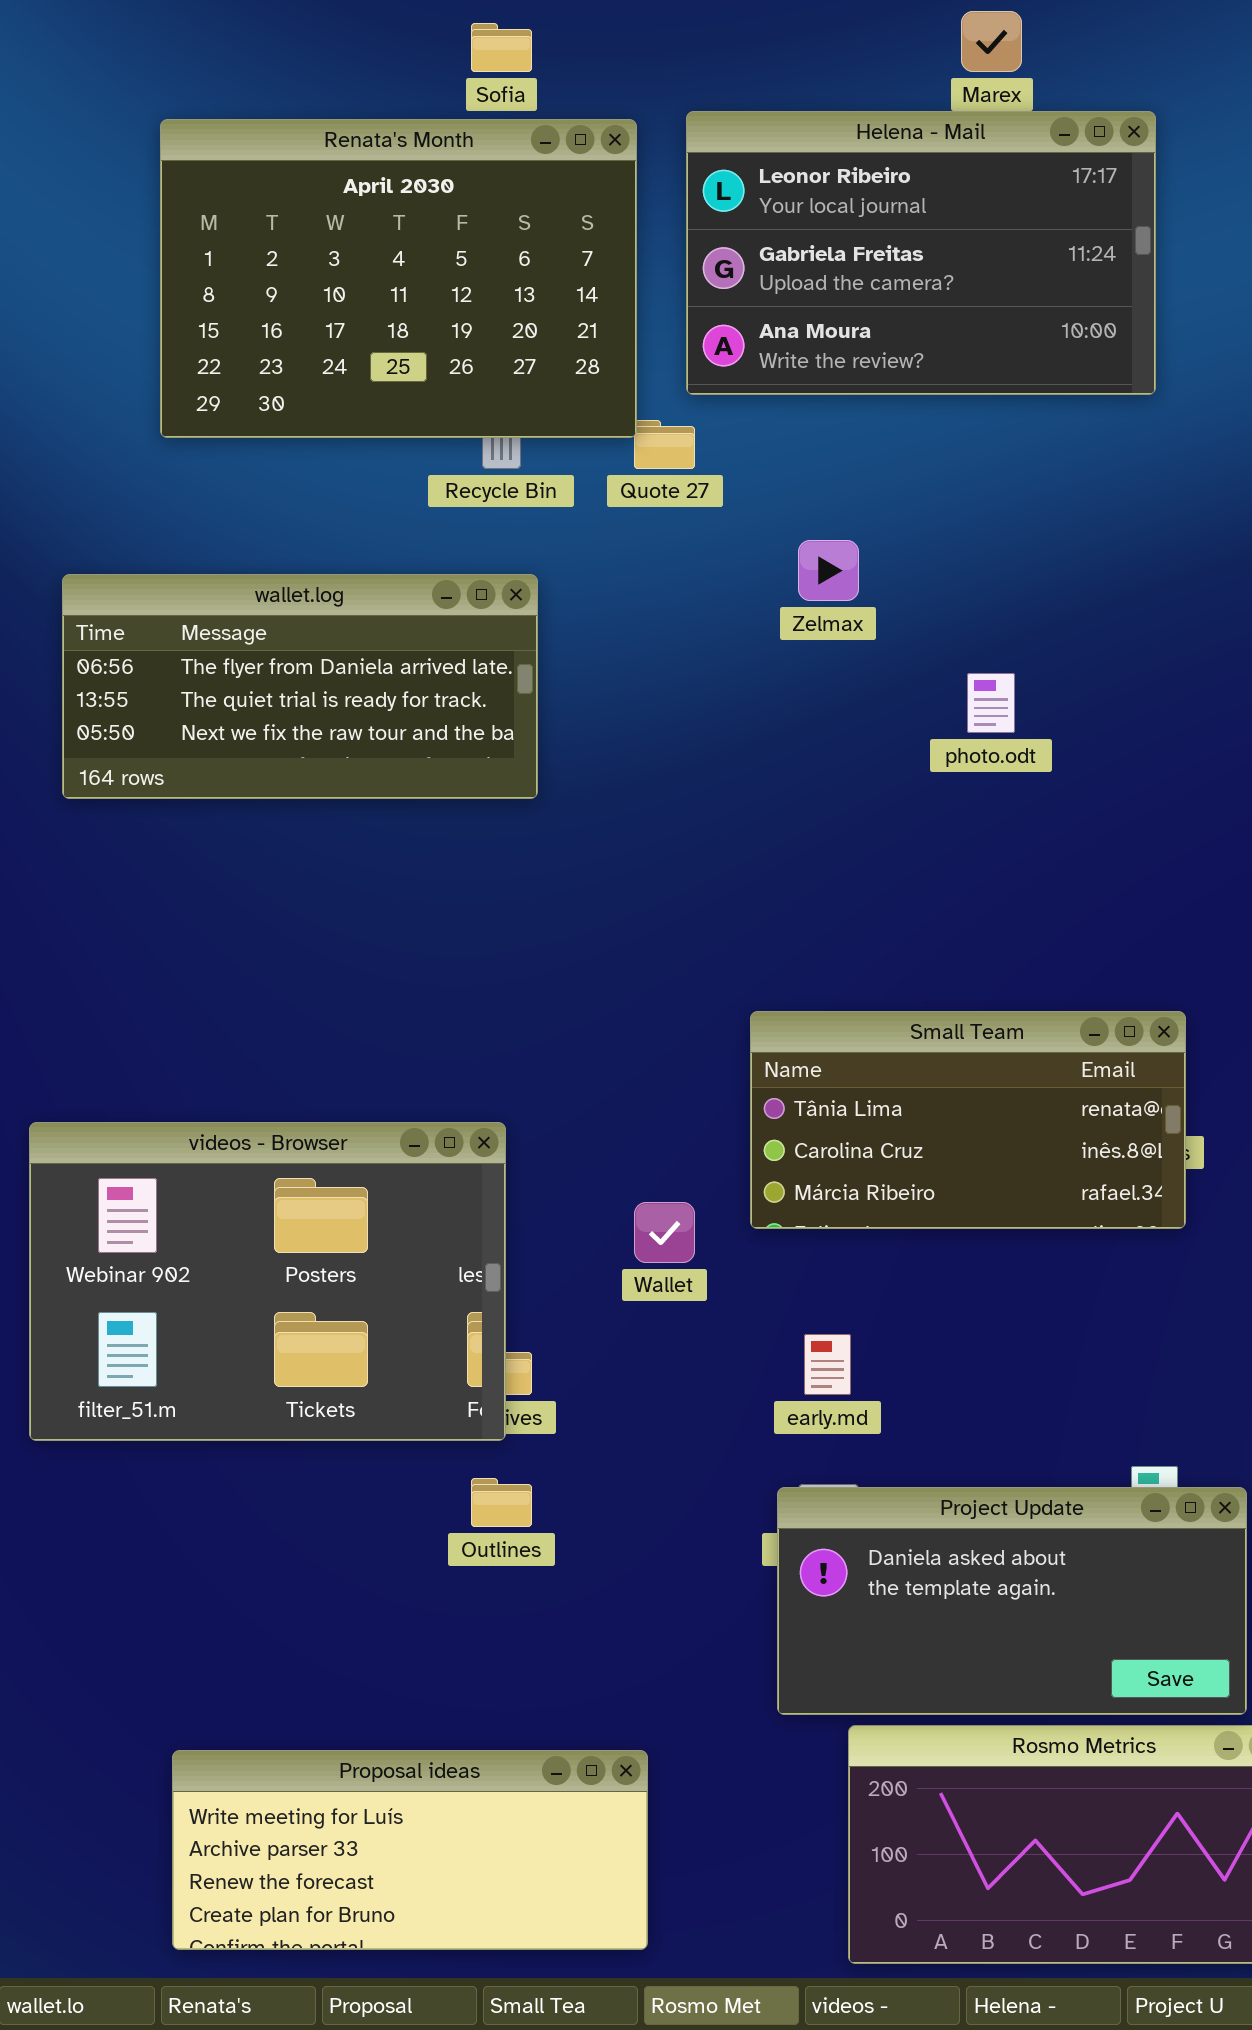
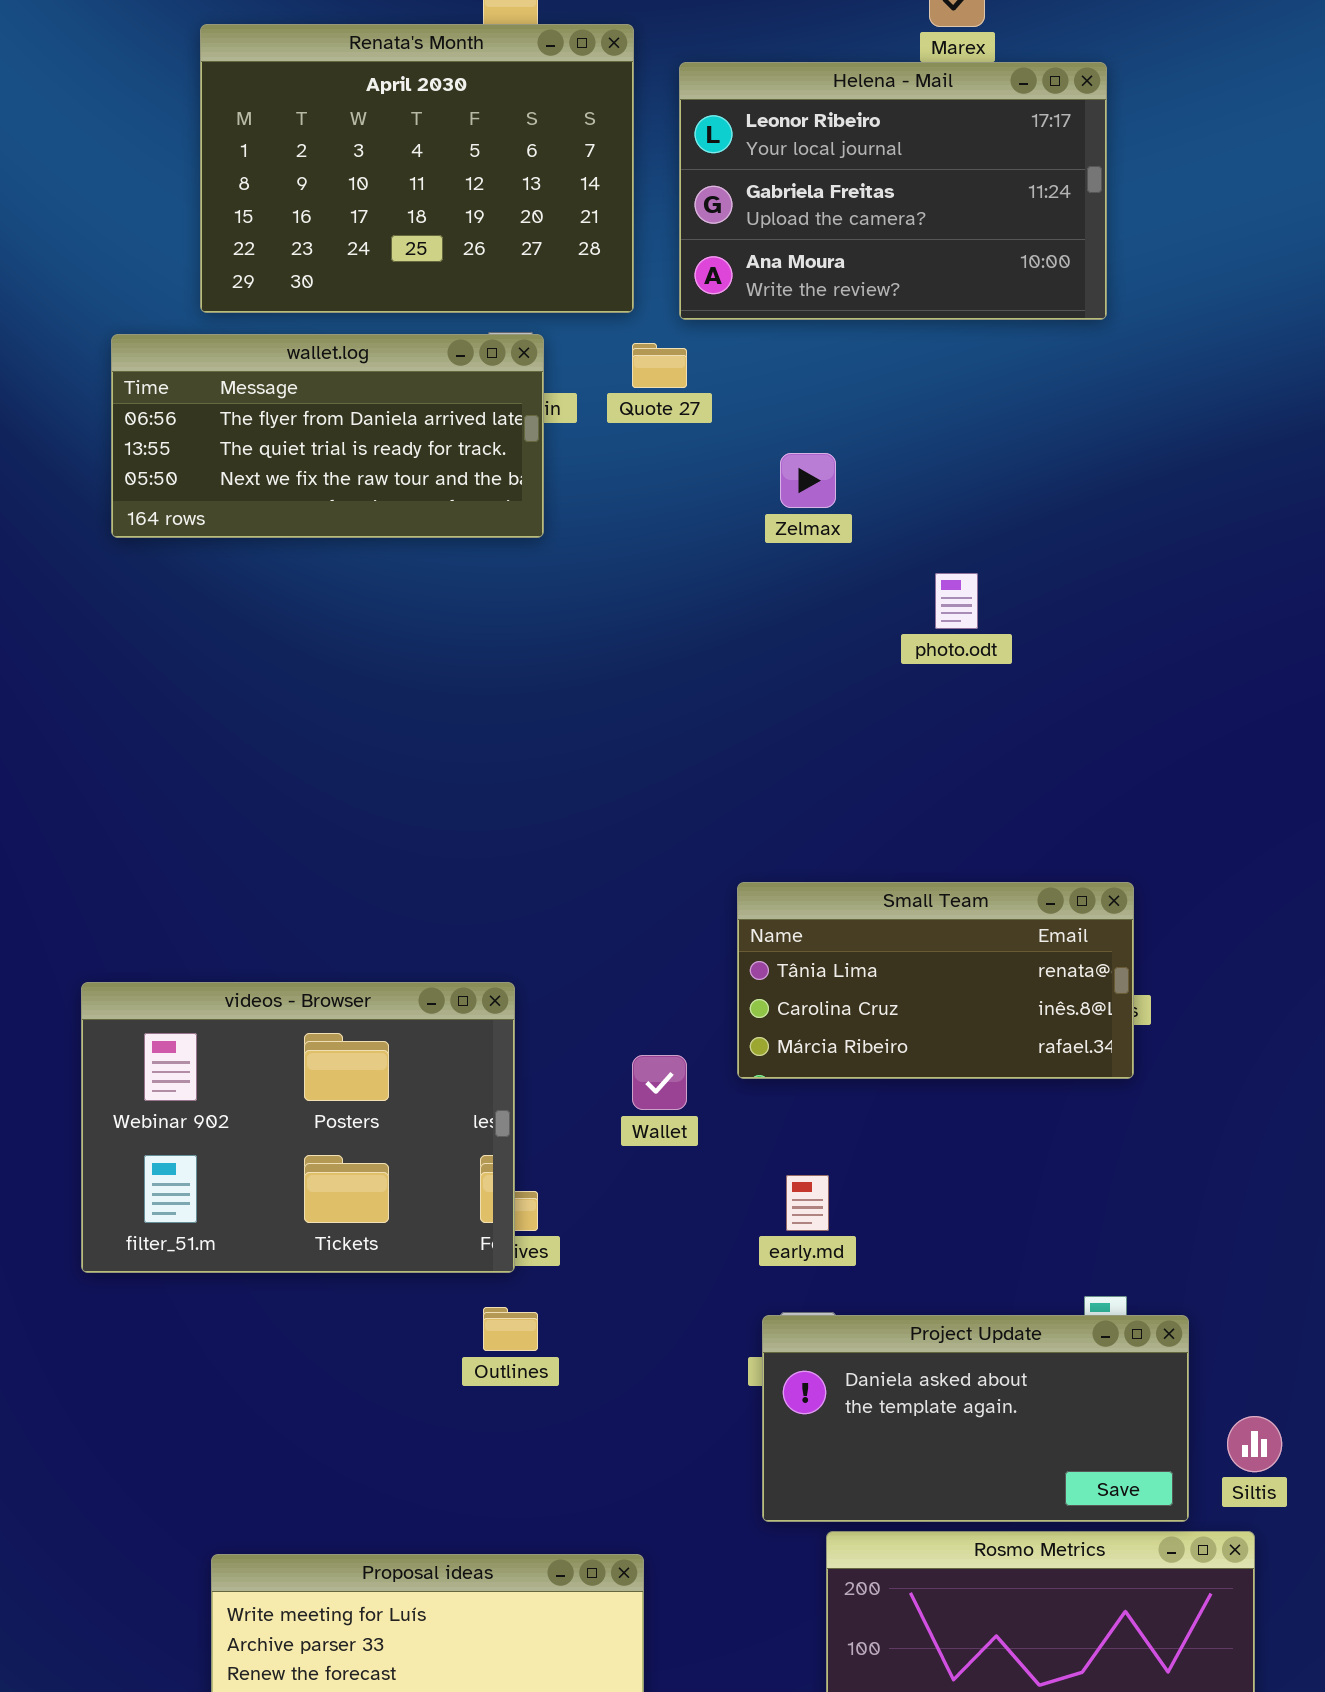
Renata's Month: [160,119,637,438] -> [200,24,634,313], moved
wallet.log: [62,574,538,799] -> [111,334,544,538], moved

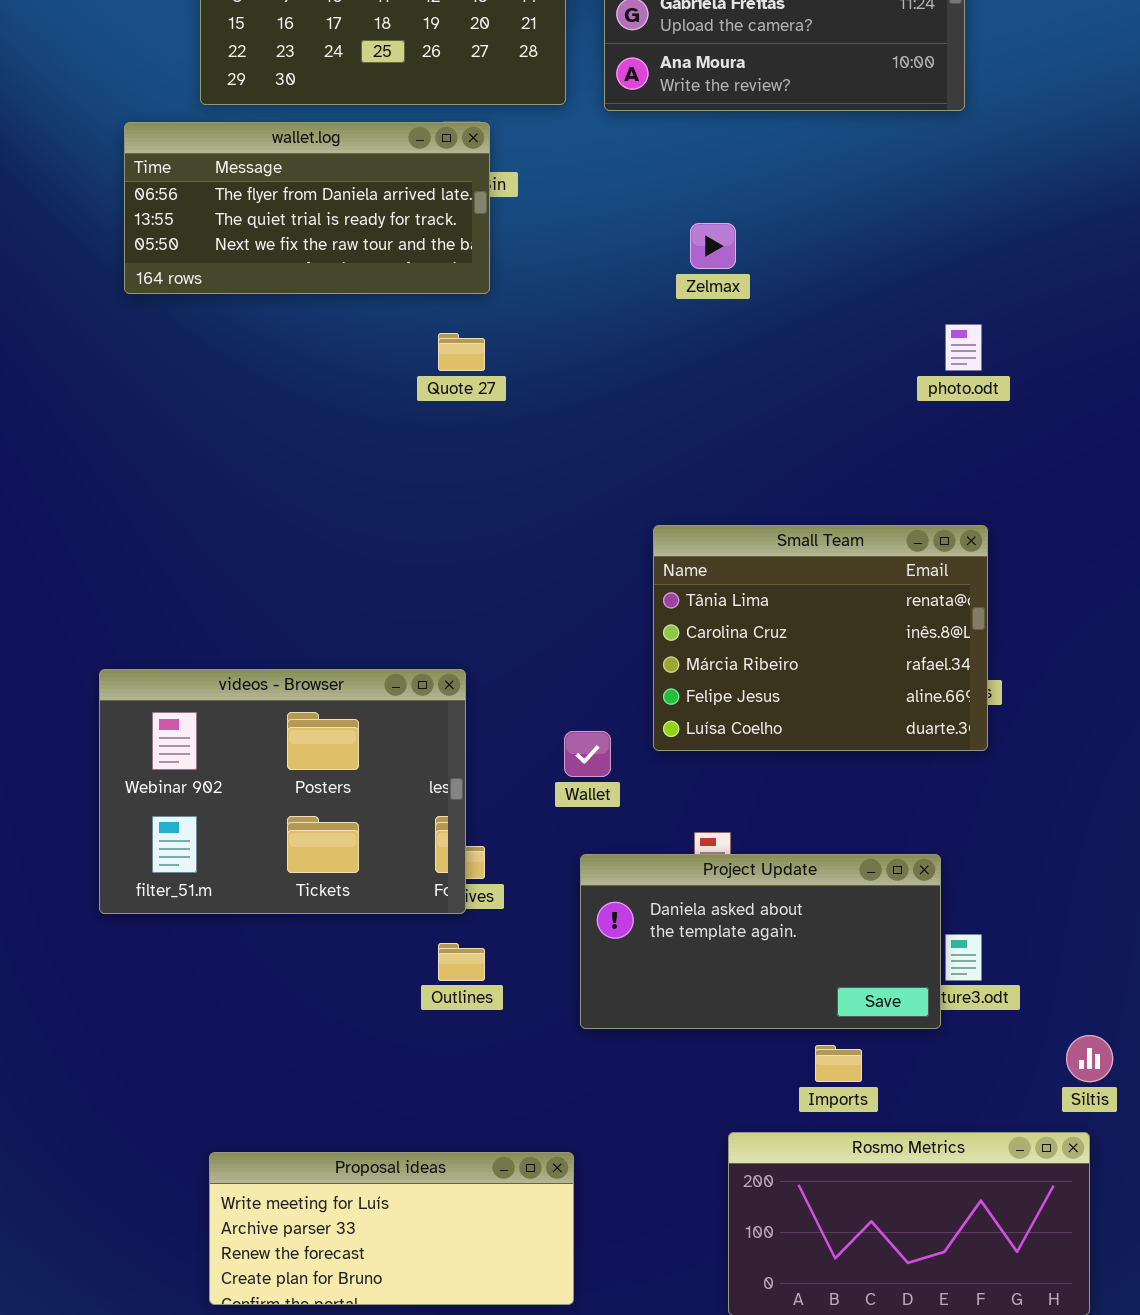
Quote 27: [632,343,687,388] -> [438,333,485,371], moved
photo.odt: [935,573,978,629] -> [945,324,982,371], moved
Small Team: [737,882,1134,1079] -> [653,525,988,751], resized
Project Update: [762,1315,1189,1522] -> [580,854,941,1029], moved

